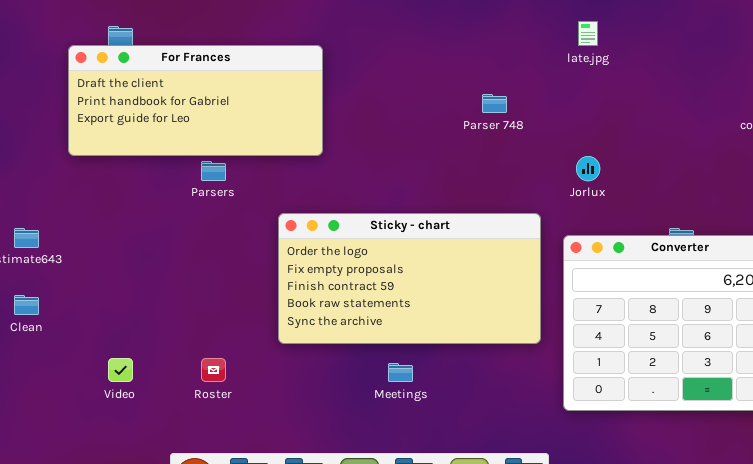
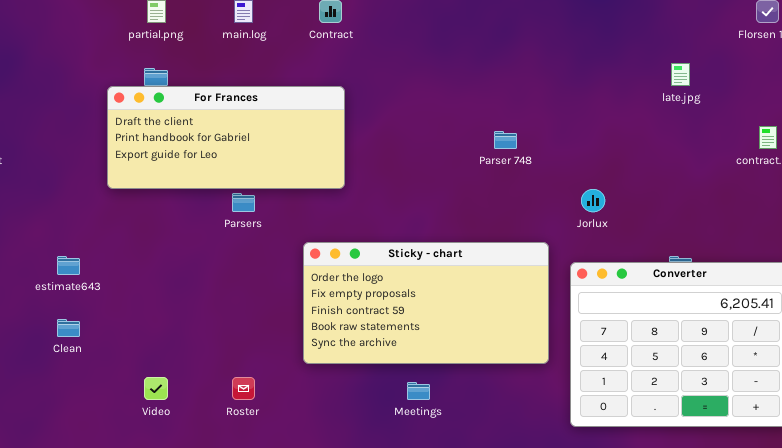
late.jpg: [578,21,598,46] -> [671,63,690,86], moved

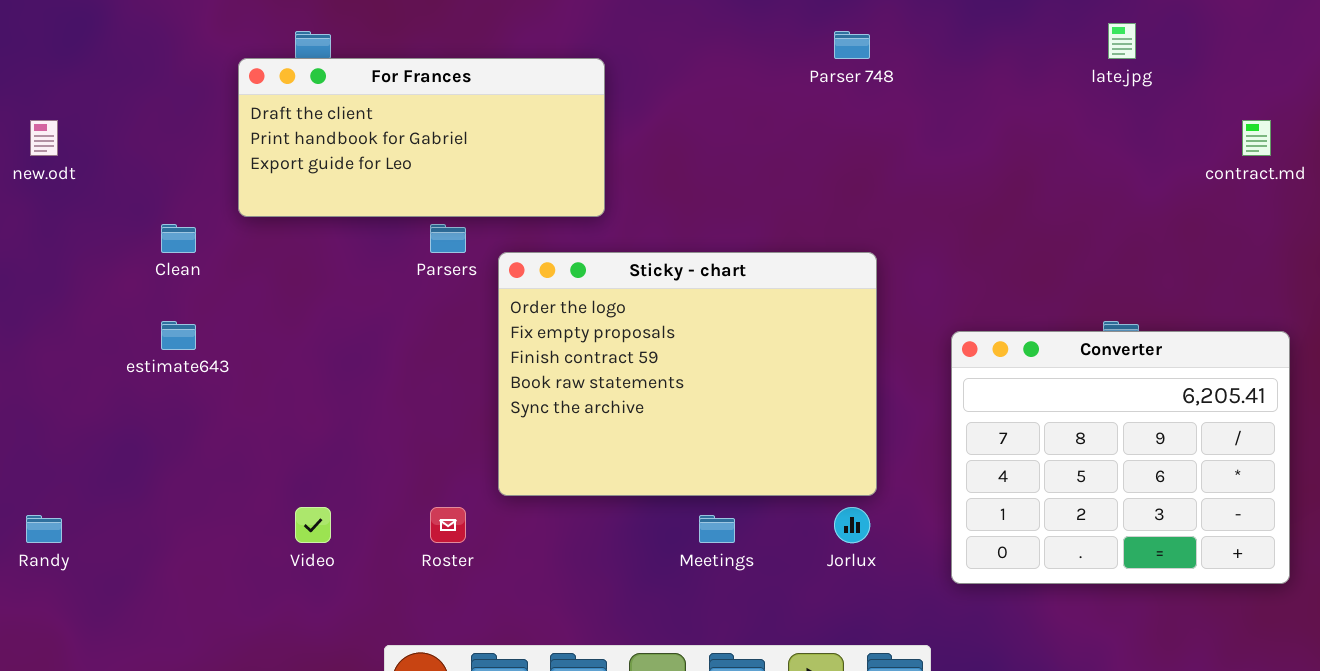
Parser 748: [494,131,517,149] -> [834,31,870,59], moved
Jorlux: [581,189,605,212] -> [834,507,870,543], moved
Sticky - chart: [303,242,549,364] -> [498,252,877,496], moved, resized
Clean: [57,319,80,337] -> [161,224,196,253], moved

